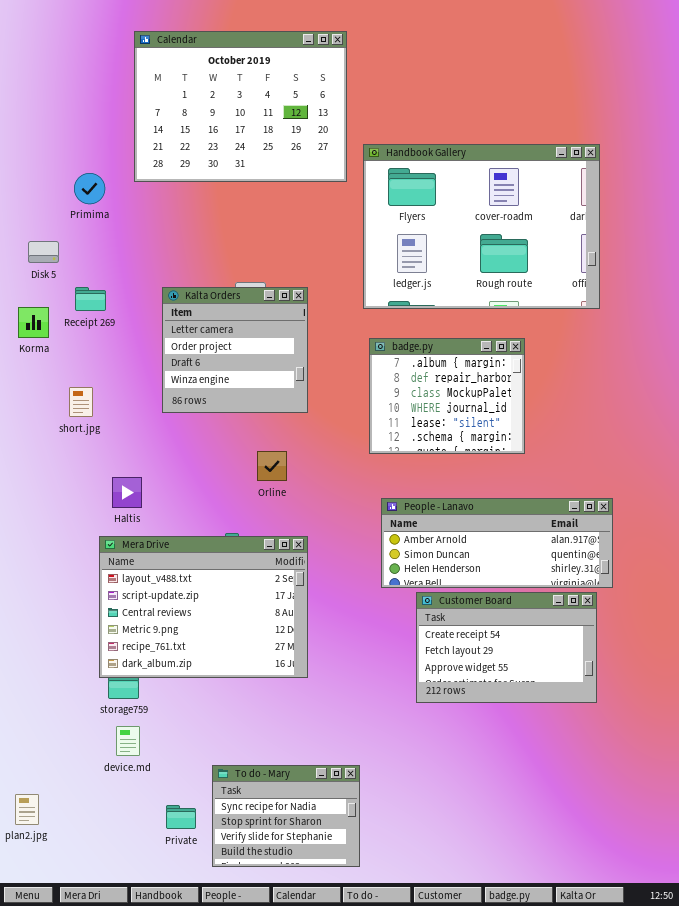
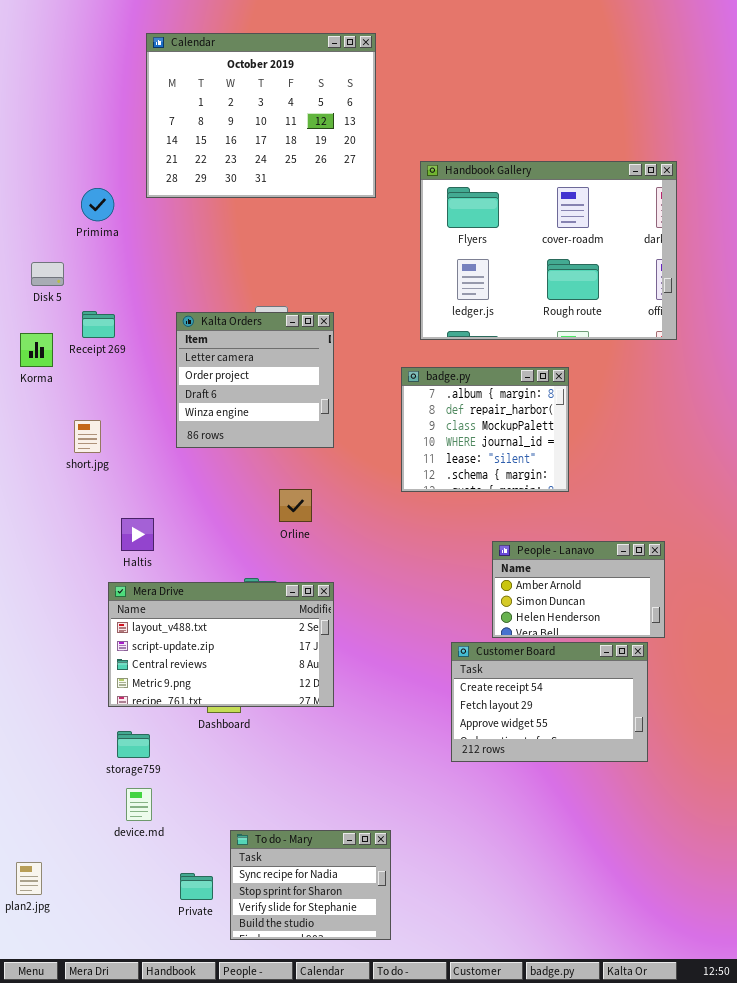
Handbook Gallery: [363,144,600,309] -> [420,161,677,340], moved
People - Lanavo: [381,498,613,588] -> [492,541,665,638], resized
Mera Drive: [99,536,308,678] -> [108,582,334,707], resized

